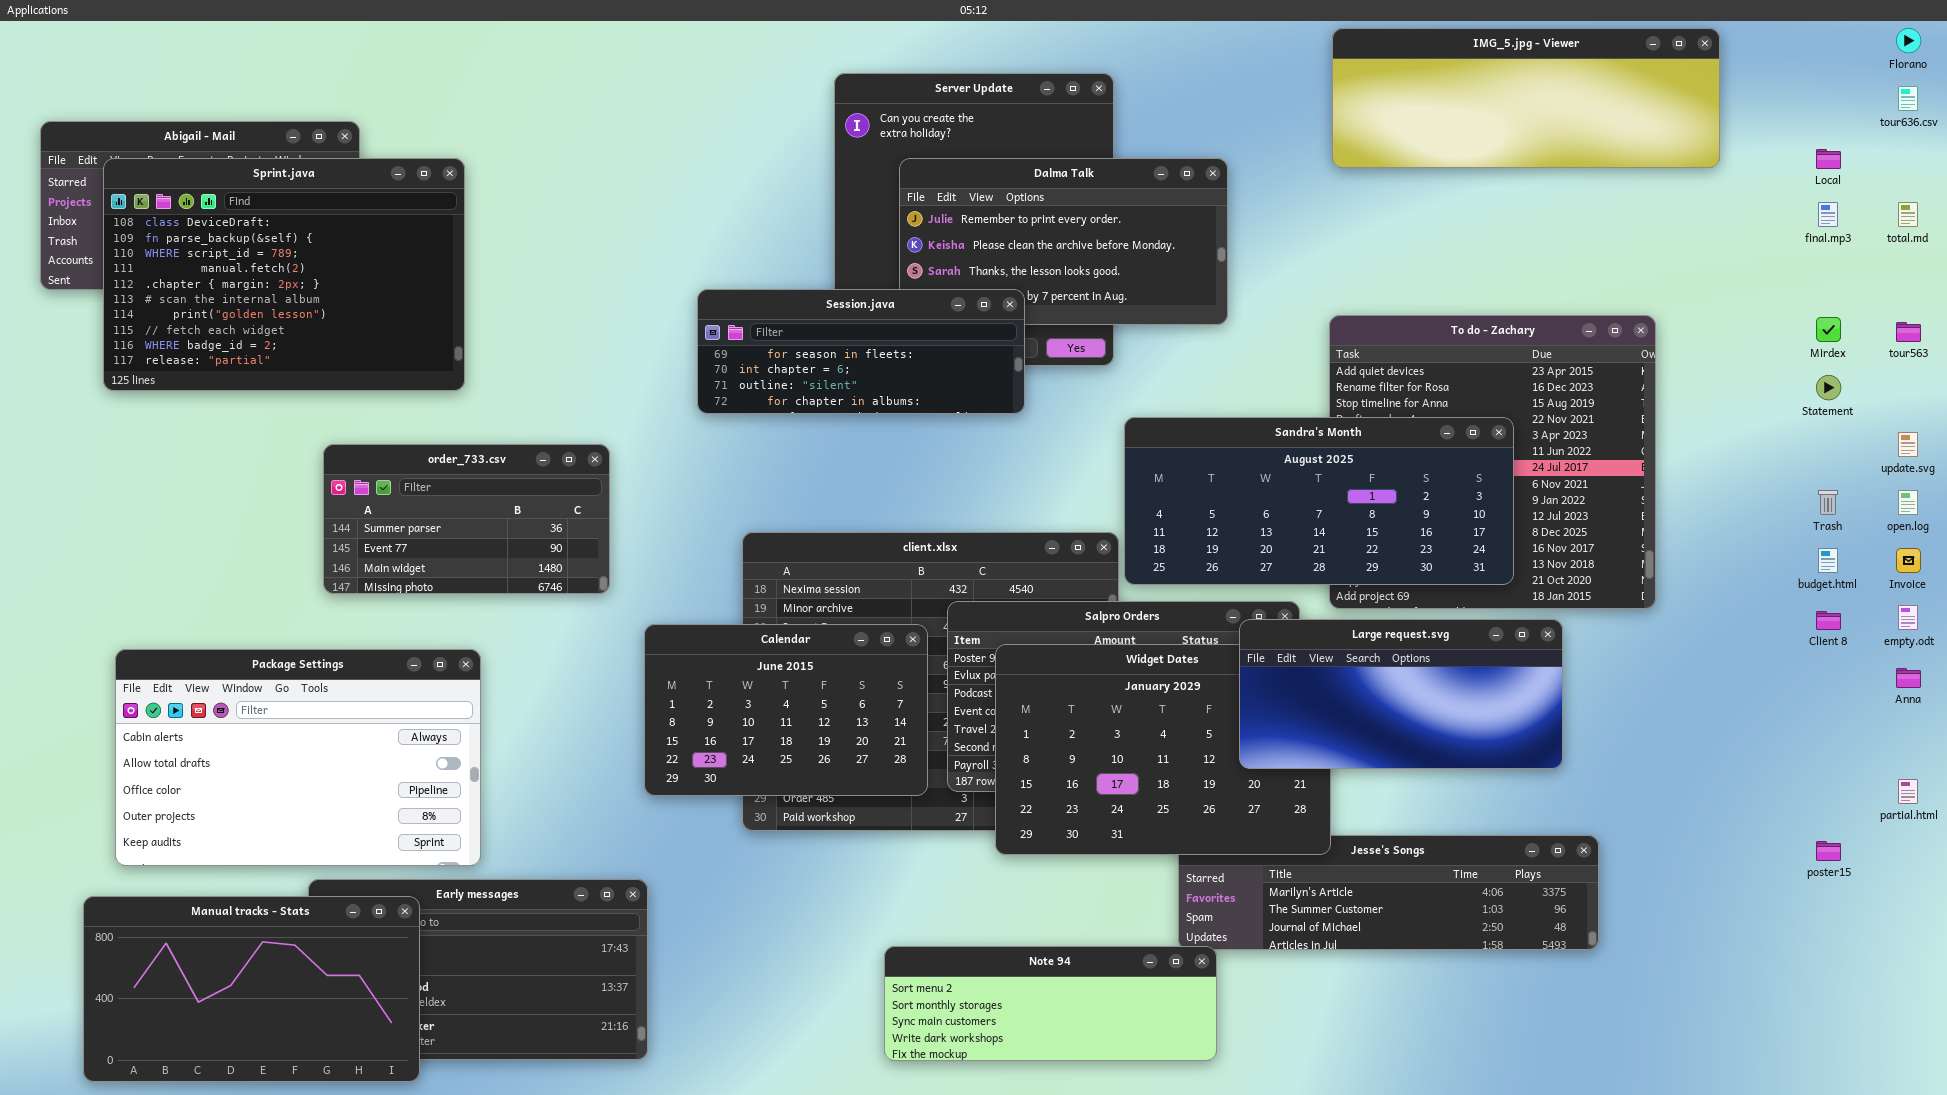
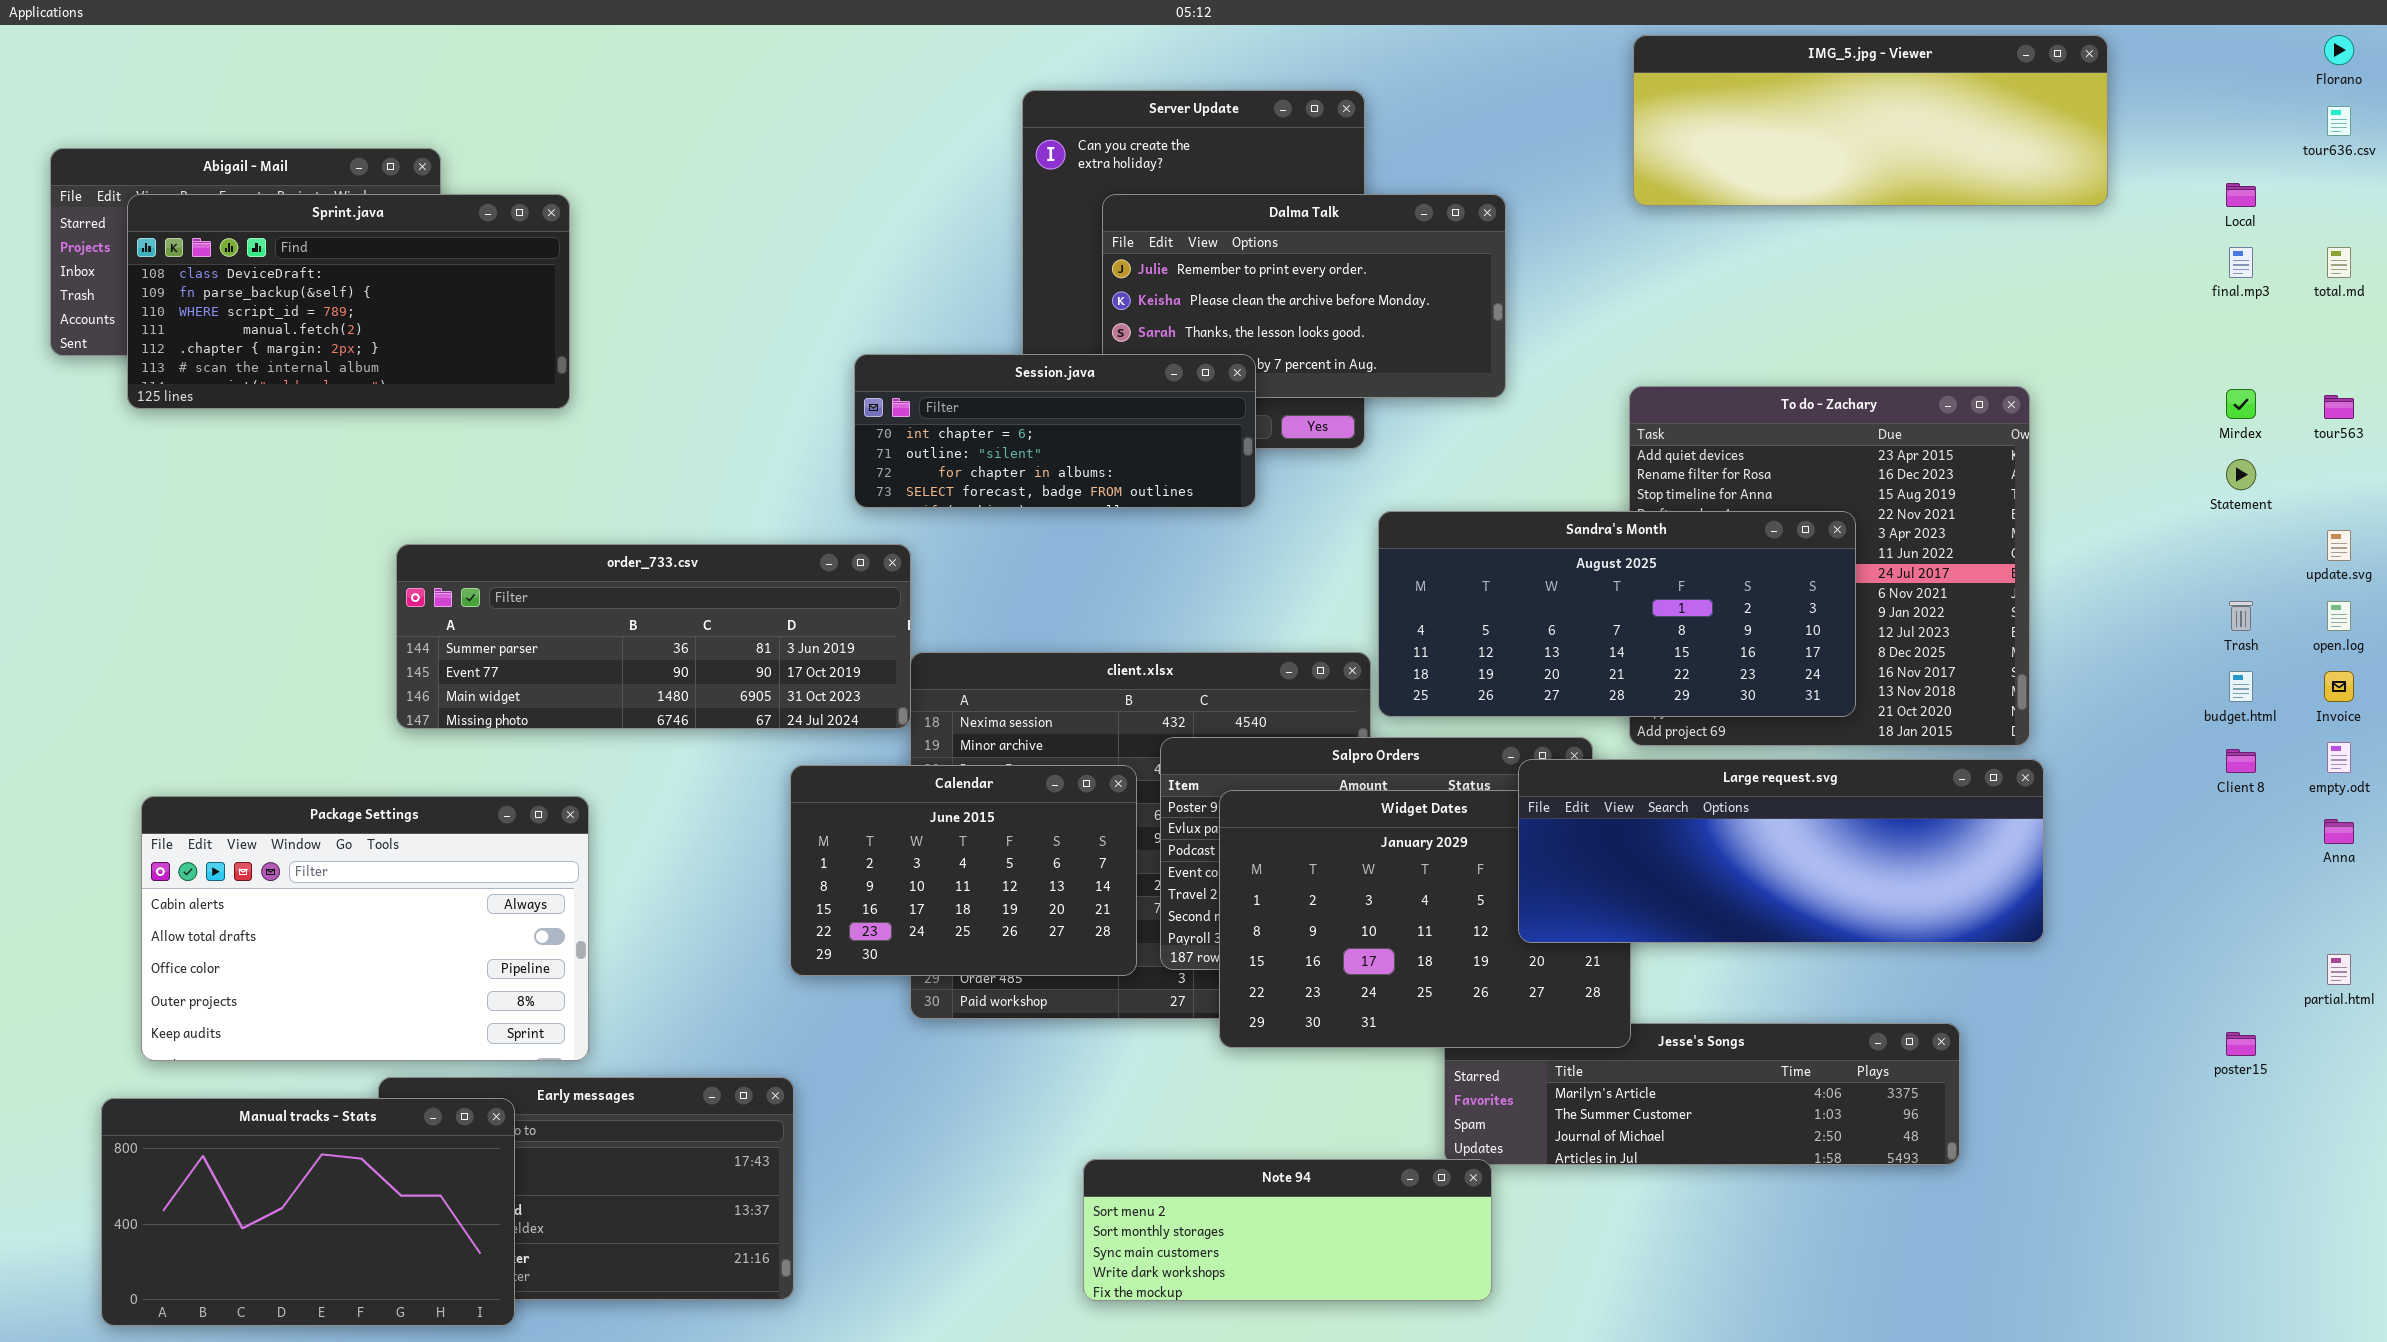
Sprint.java: [103,158,465,391] -> [127,194,570,409], resized
Session.java: [697,289,1025,414] -> [854,354,1256,508], scrolled down 1 row
order_733.csv: [323,444,610,594] -> [396,544,911,729], resized
Large request.svg: [1239,619,1563,769] -> [1518,759,2044,943], resized

